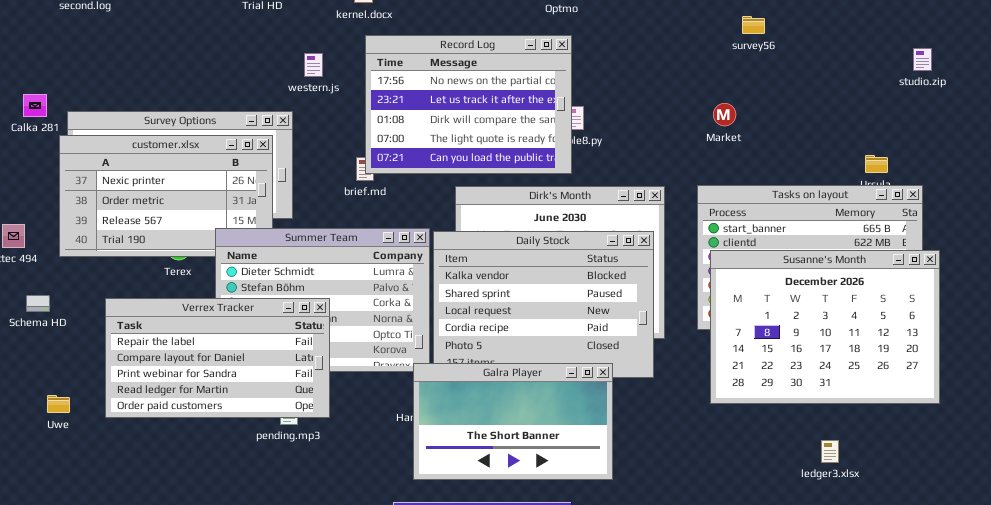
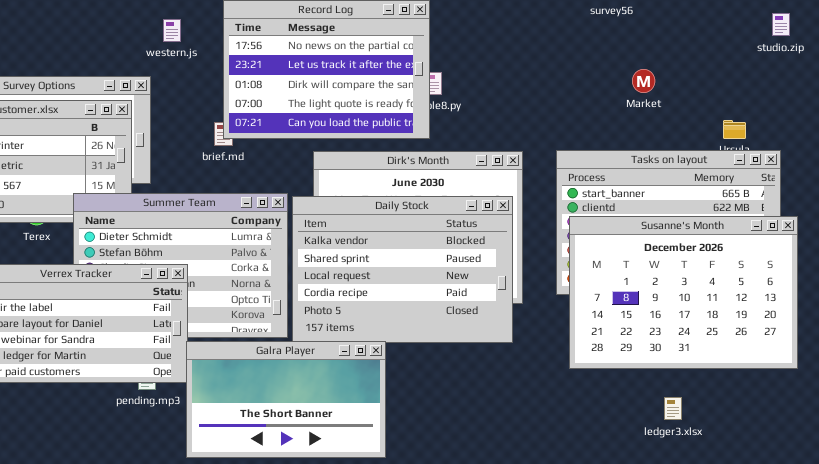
Market: [713,103,736,126] -> [632,69,655,93], moved
Galra Player: [413,363,613,480] -> [186,341,386,458], moved
ledger3.xlsx: [821,440,839,463] -> [664,397,682,420], moved

